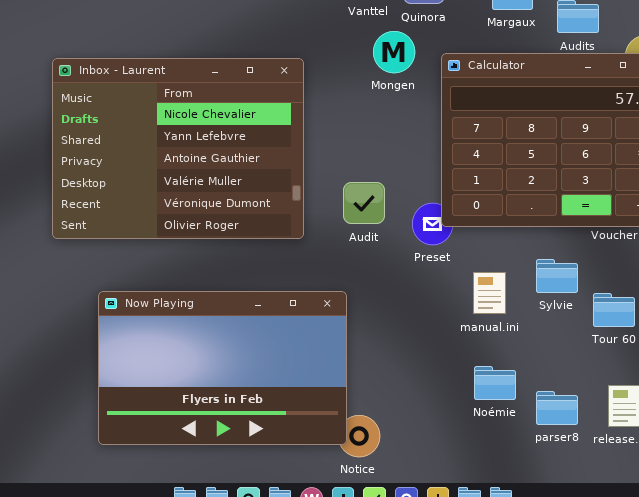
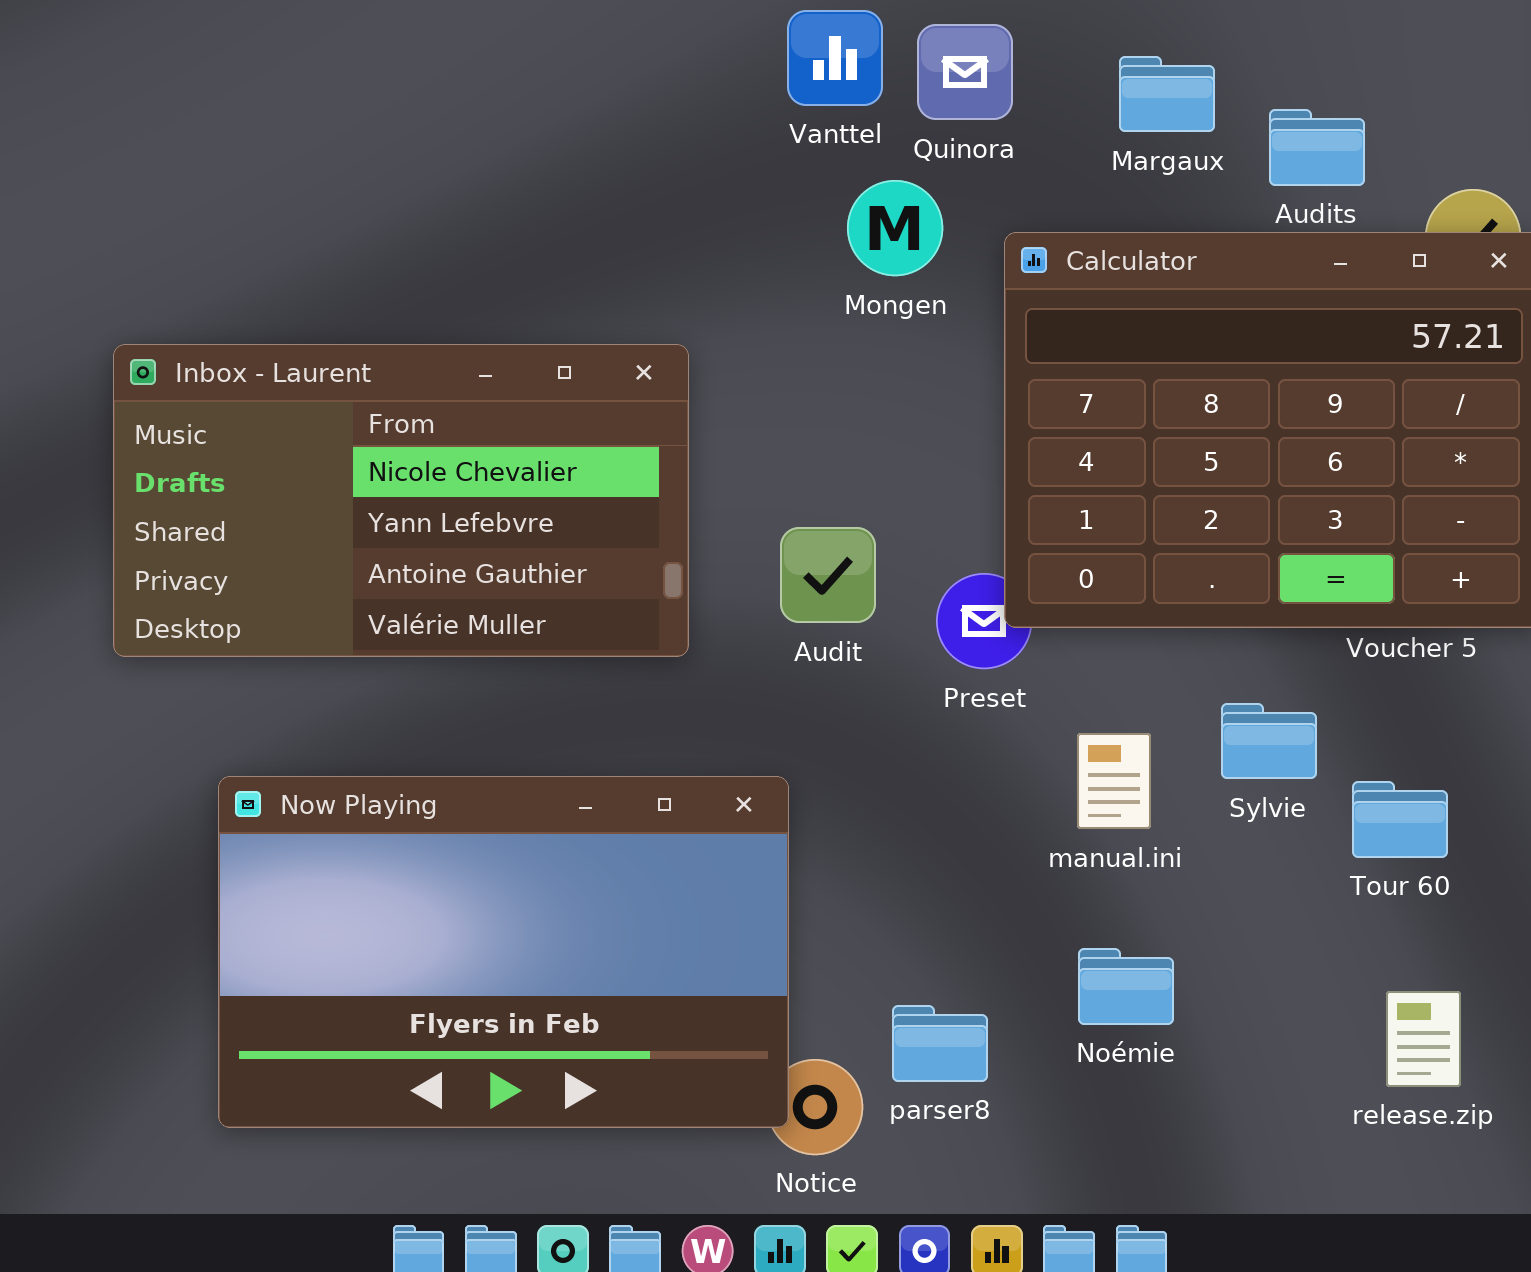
Inbox - Laurent: [52,58,304,239] -> [113,344,689,657], resized
parser8: [536,391,578,425] -> [892,1005,988,1082], moved

